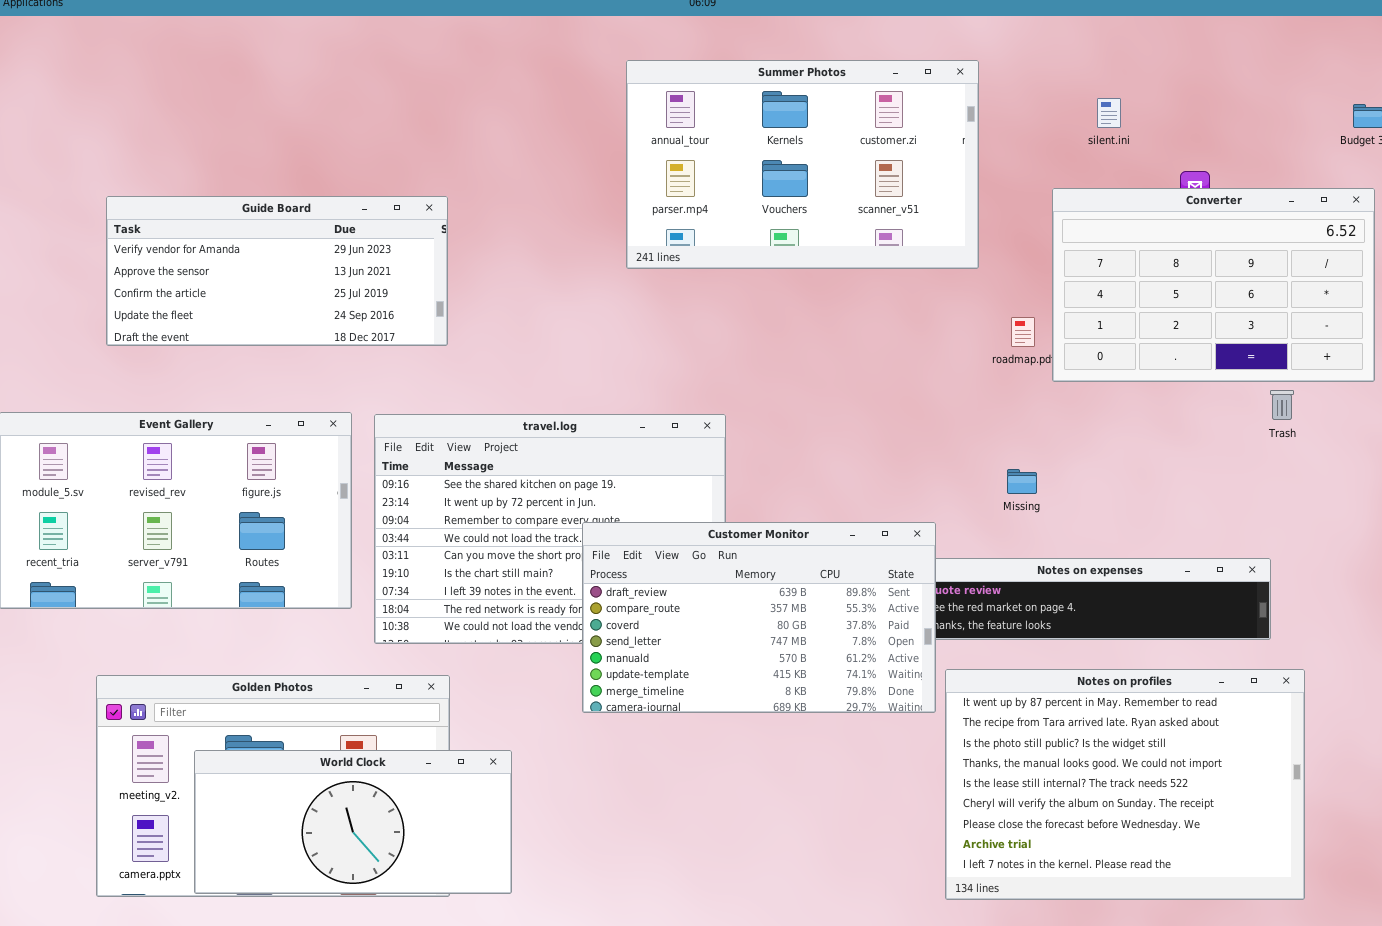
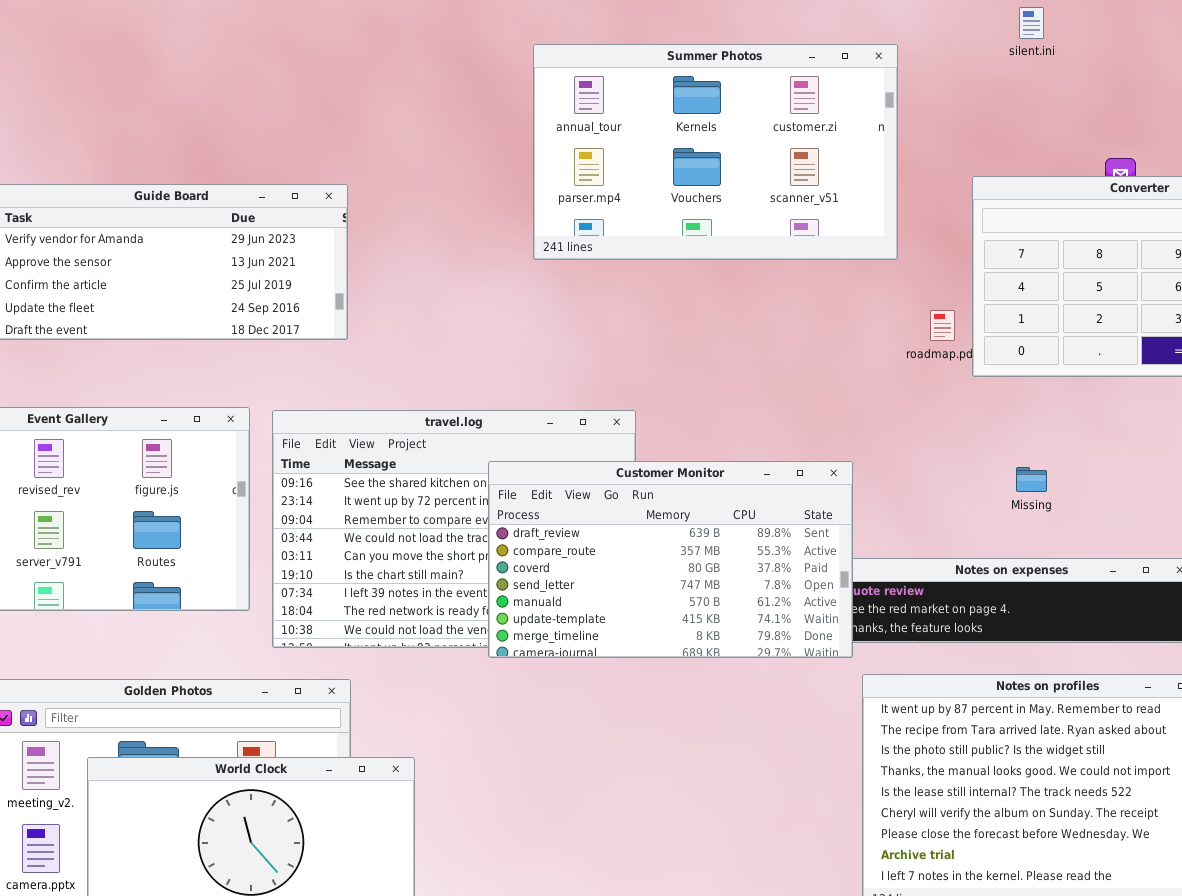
silent.ini: [1097,98,1121,128] -> [1019,7,1044,39], moved
Missing: [1007,469,1037,494] -> [1016,467,1047,492], moved
Customer Monitor: [582,522,936,713] -> [488,461,853,658], moved

